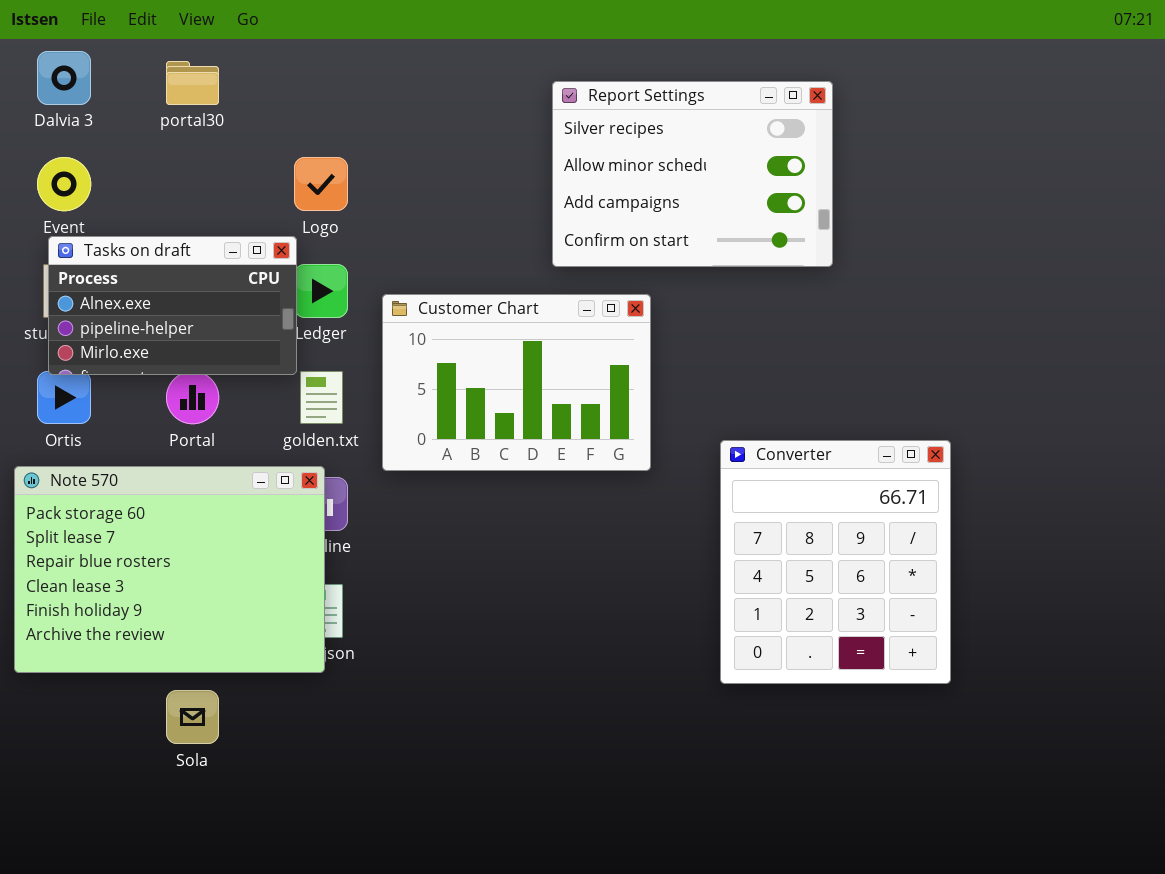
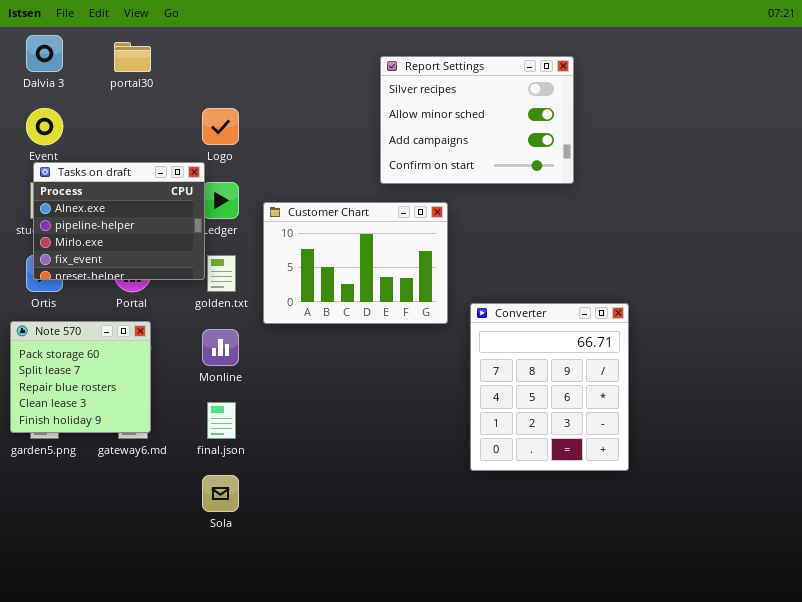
Tasks on draft: [48,236,297,375] -> [33,162,205,280], resized
Converter: [720,440,951,684] -> [470,303,629,471], moved
Note 570: [14,466,325,673] -> [10,321,151,433], resized
Sola: [166,690,219,744] -> [202,475,239,512], moved

